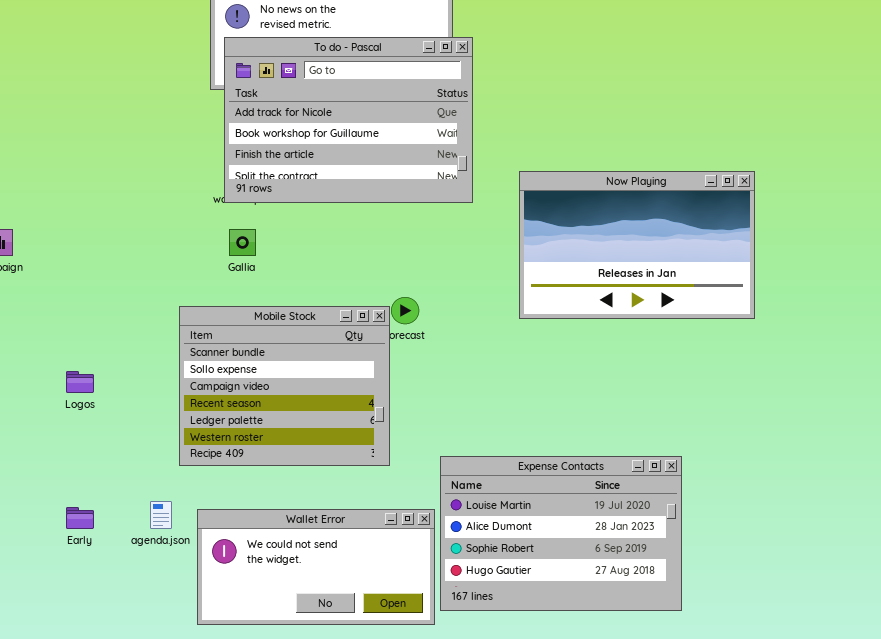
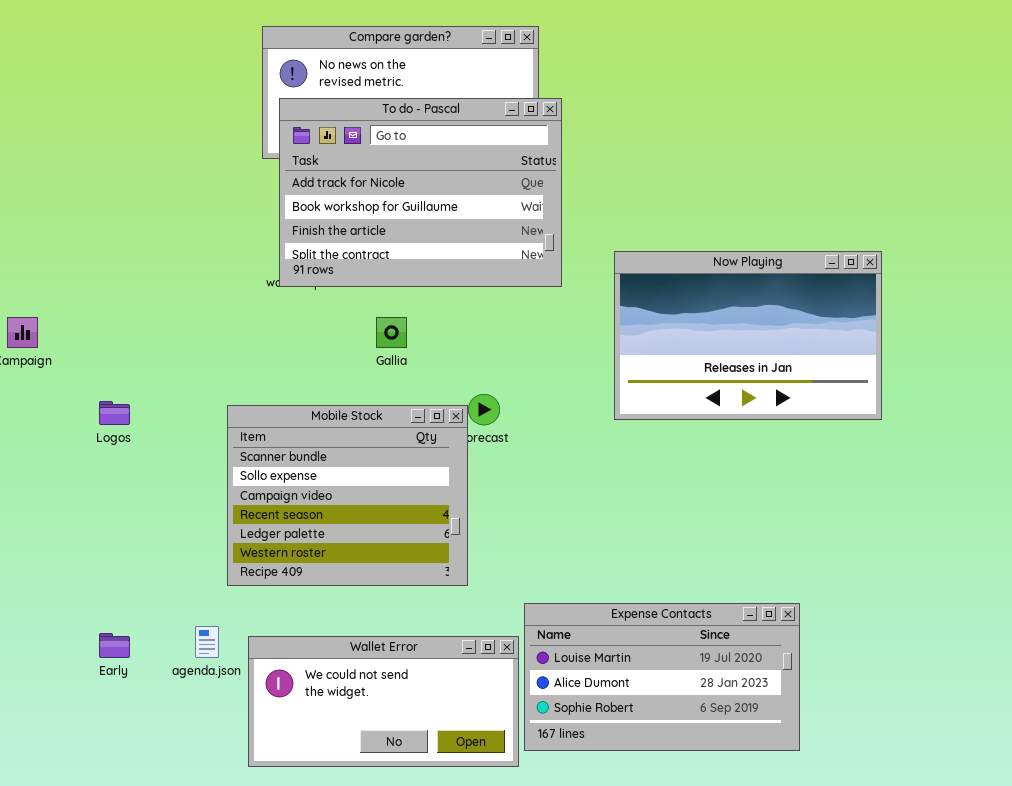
Gallia: [229,229,256,256] -> [376,317,407,348], moved
Logos: [66,371,94,393] -> [99,401,130,425], moved
Expense Contacts: [440,456,682,611] -> [524,603,800,751], resized

